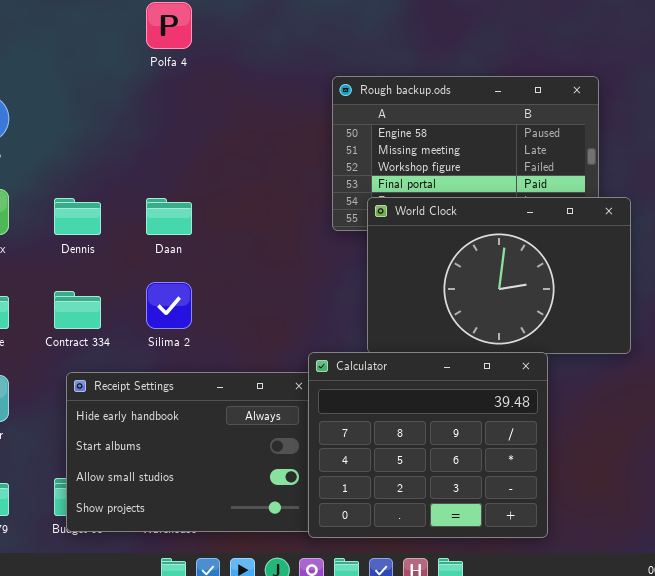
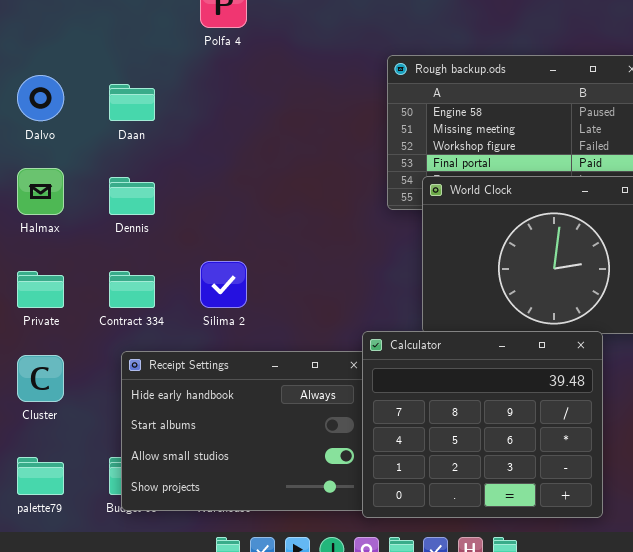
Daan: [146,198,192,235] -> [109,84,155,121], moved

